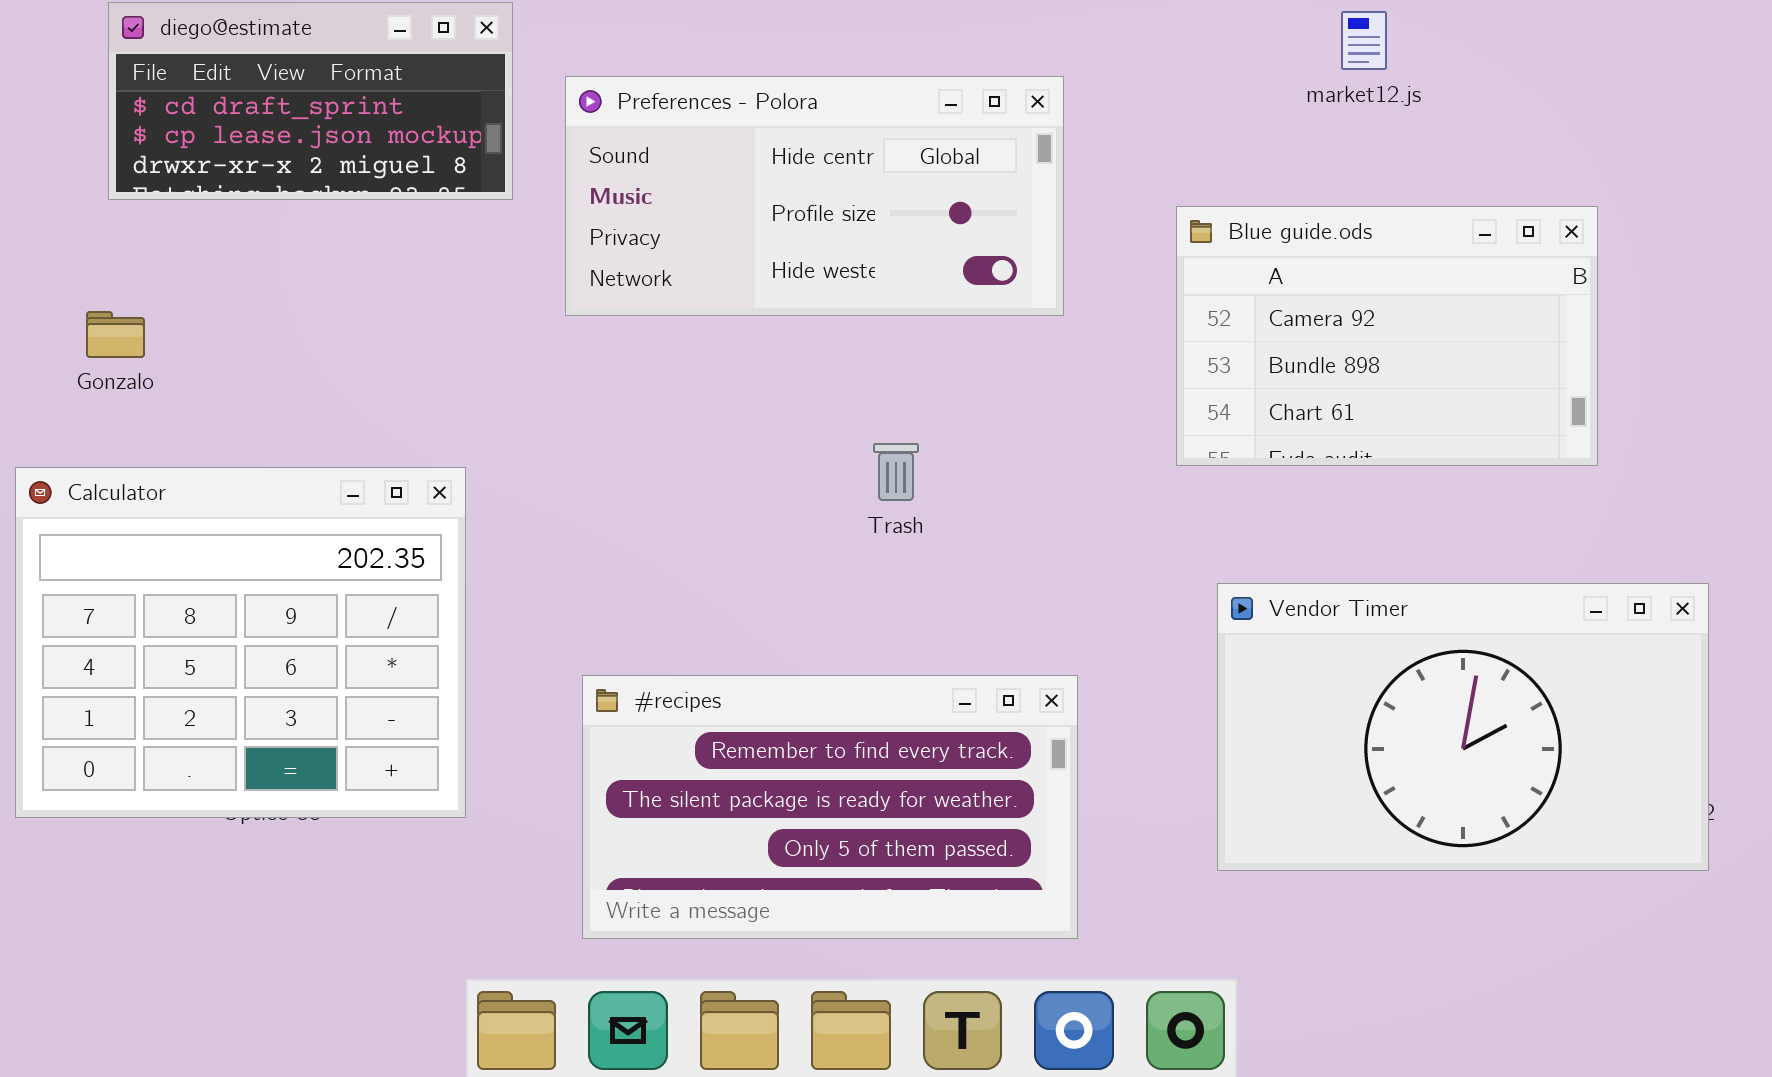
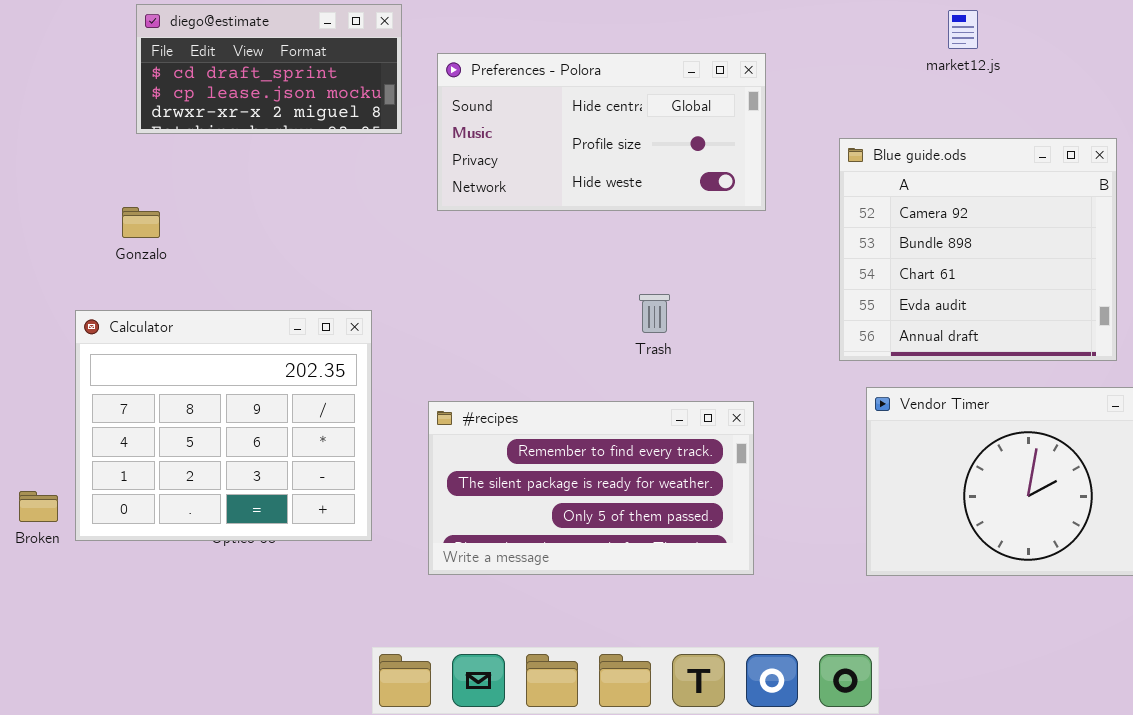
Blue guide.ods: [1176,206,1598,466] -> [839,138,1117,361], resized
#recipes: [582,675,1078,939] -> [428,401,754,575], moved

